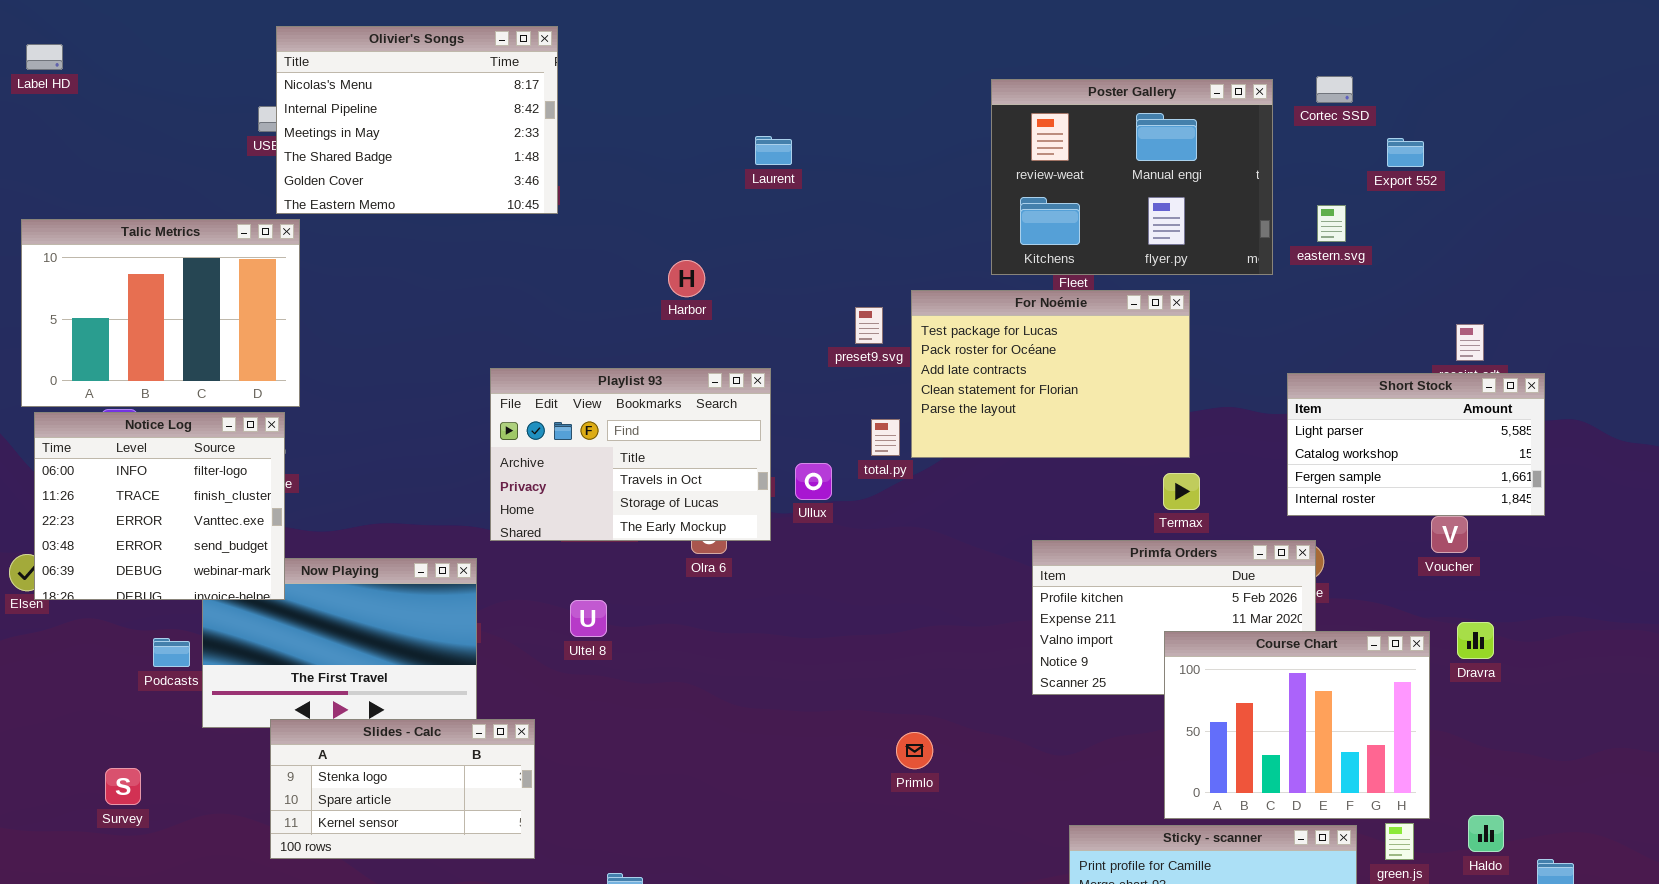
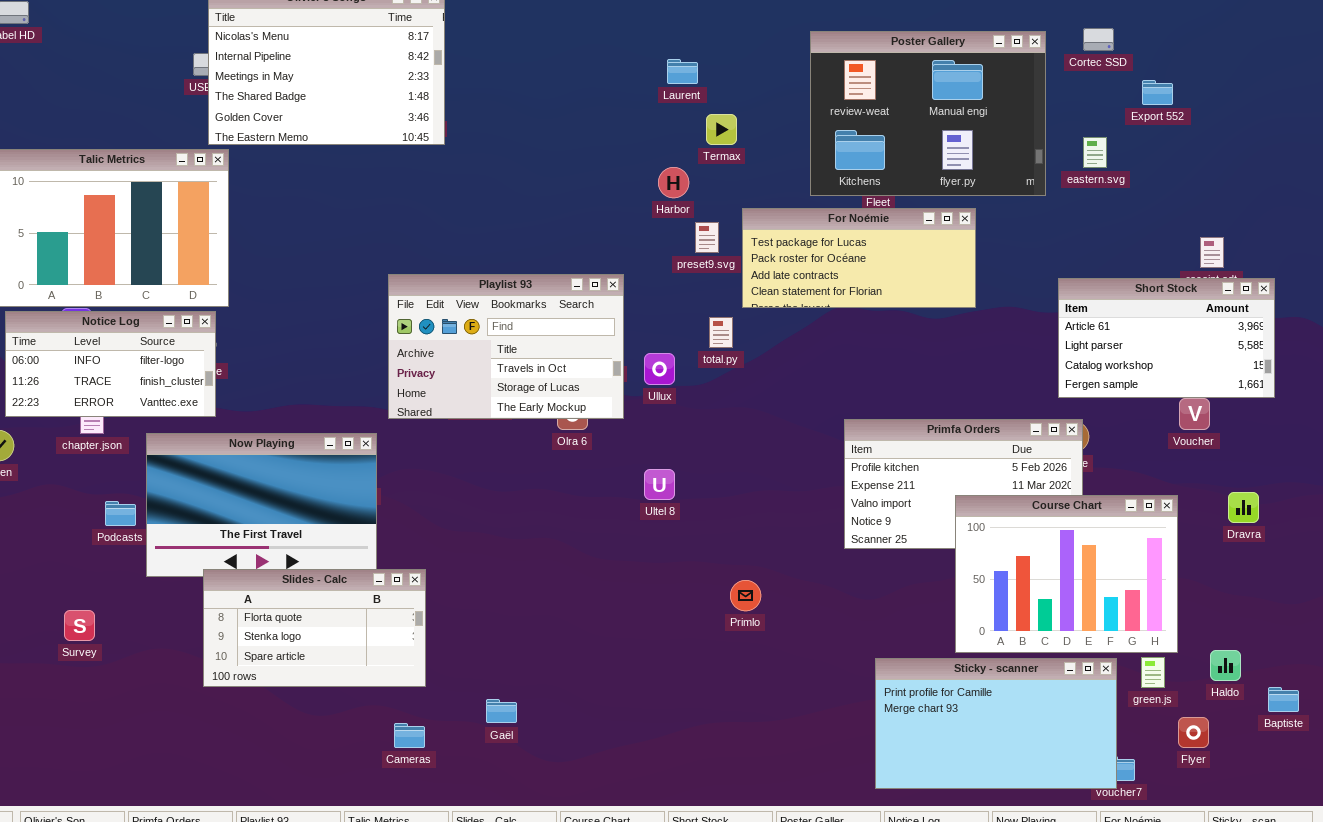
Laurent: [755,136,792,165] -> [667,59,698,84], moved
Harbor: [668,260,705,297] -> [658,167,689,198], moved
For Noémie: [911,290,1190,458] -> [742,208,976,308], resized
Short Stock: [1287,373,1545,516] -> [1058,278,1275,398], scrolled up 1 row
Notice Log: [34,412,285,600] -> [5,311,216,417], resized
Termax: [1163,473,1200,510] -> [706,114,737,145], moved
Ultel 8: [570,600,607,637] -> [644,469,675,500], moved
Dravra: [1457,622,1494,659] -> [1228,492,1259,523], moved
Slides - Calc: [270,719,535,859] -> [203,569,426,687], scrolled up 1 row

